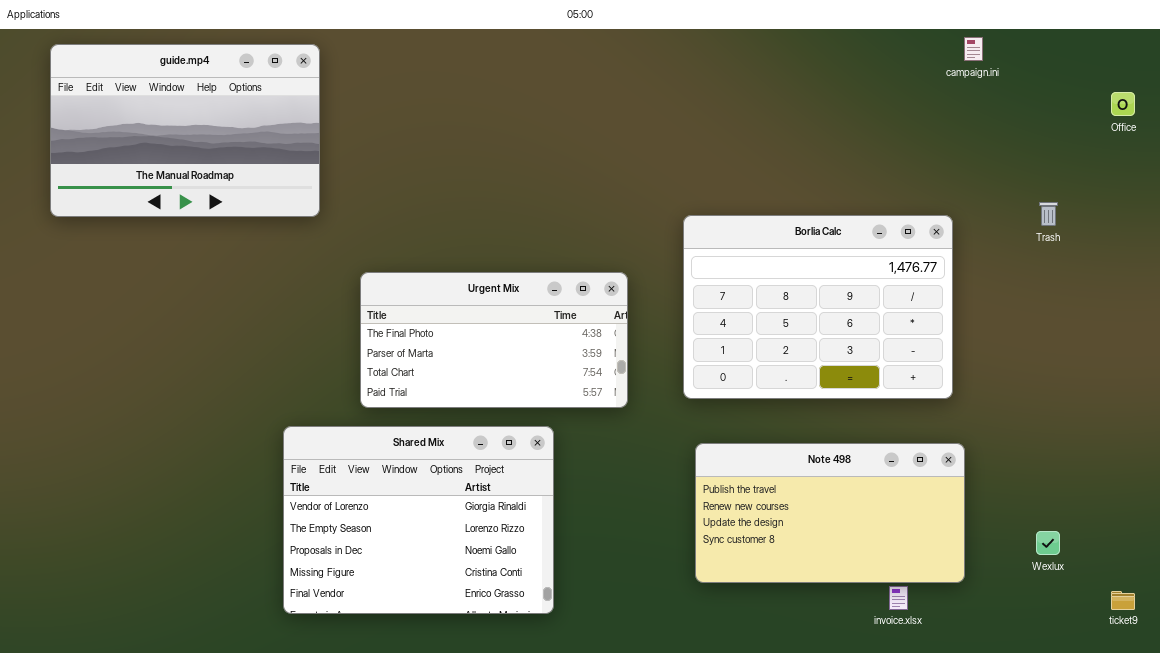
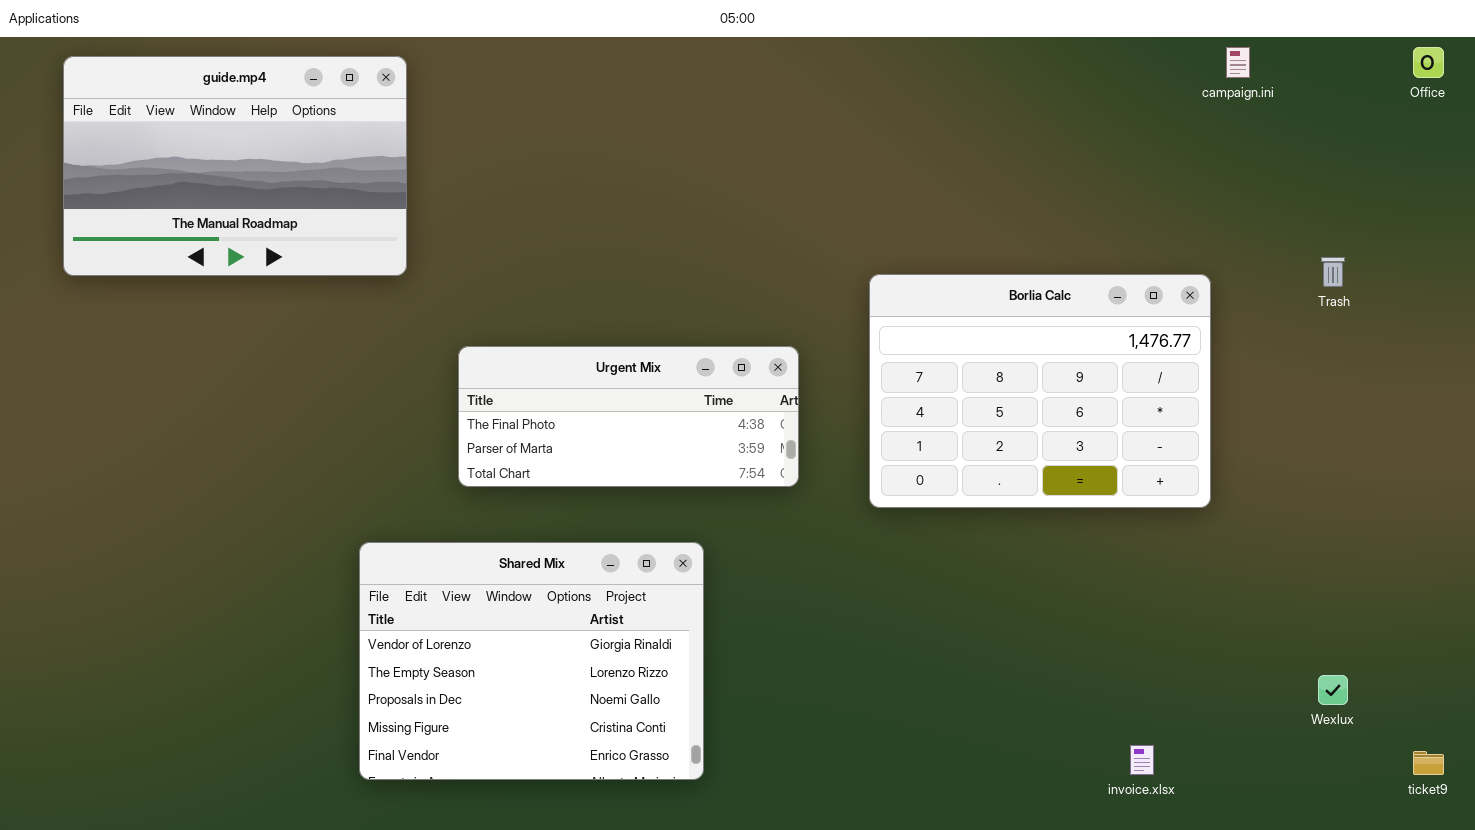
Office: [1111,92,1135,116] -> [1413,47,1444,78], moved
Urgent Mix: [360,272,628,408] -> [458,346,799,487], resized
Note 498: [695,443,965,583] -> none, closed

